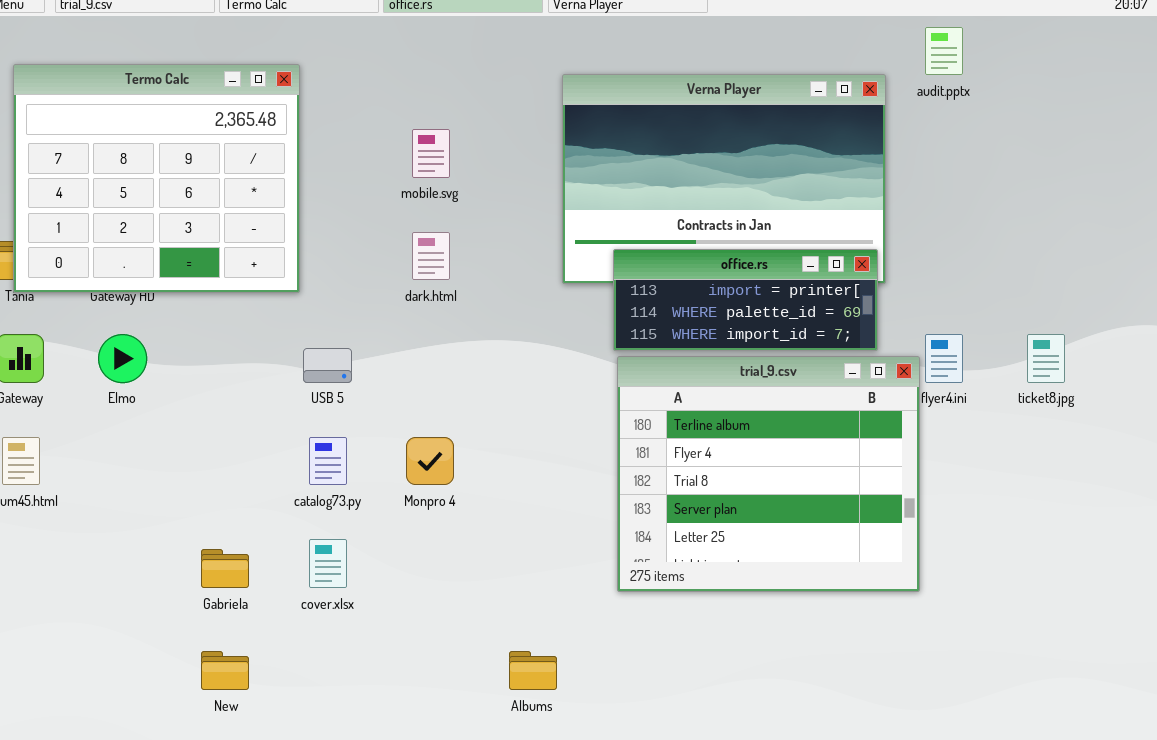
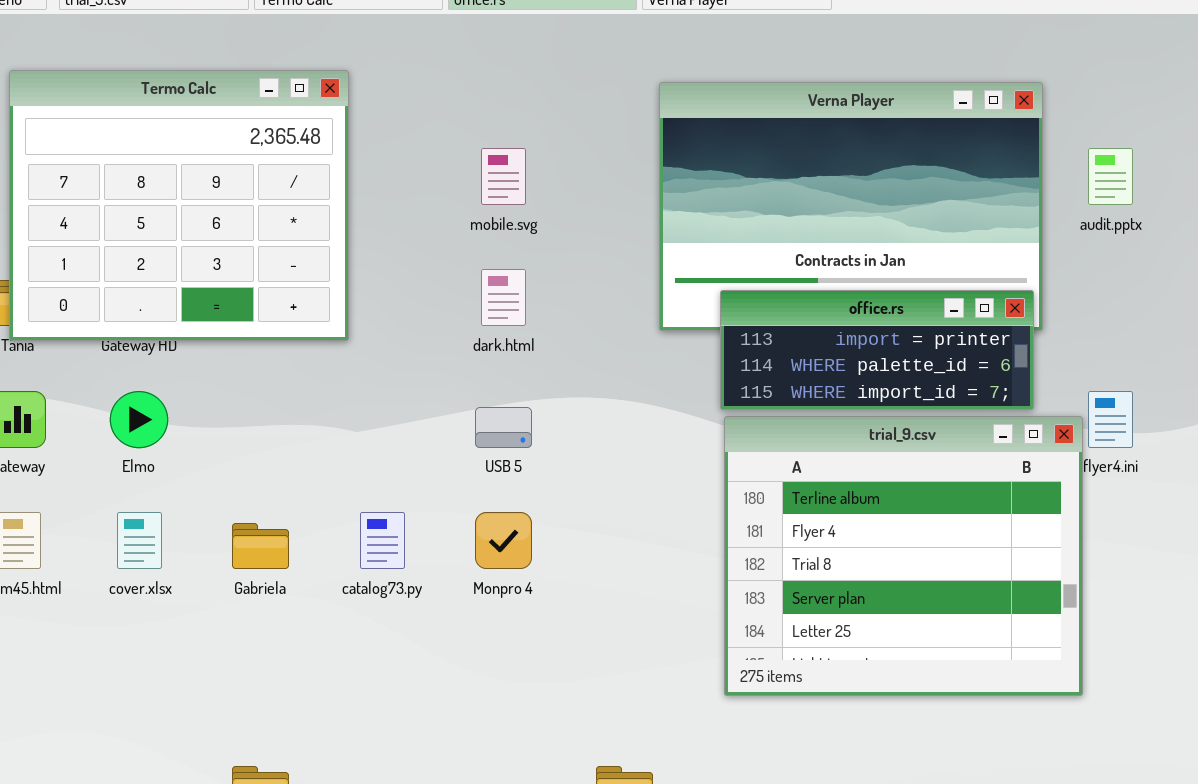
audit.pptx: [925,27,963,75] -> [1088,148,1133,205], moved
USB 5: [303,348,352,383] -> [475,407,532,448], moved
cover.xlsx: [309,539,347,588] -> [117,512,162,569], moved
Gabriela: [201,549,249,588] -> [232,523,289,569], moved

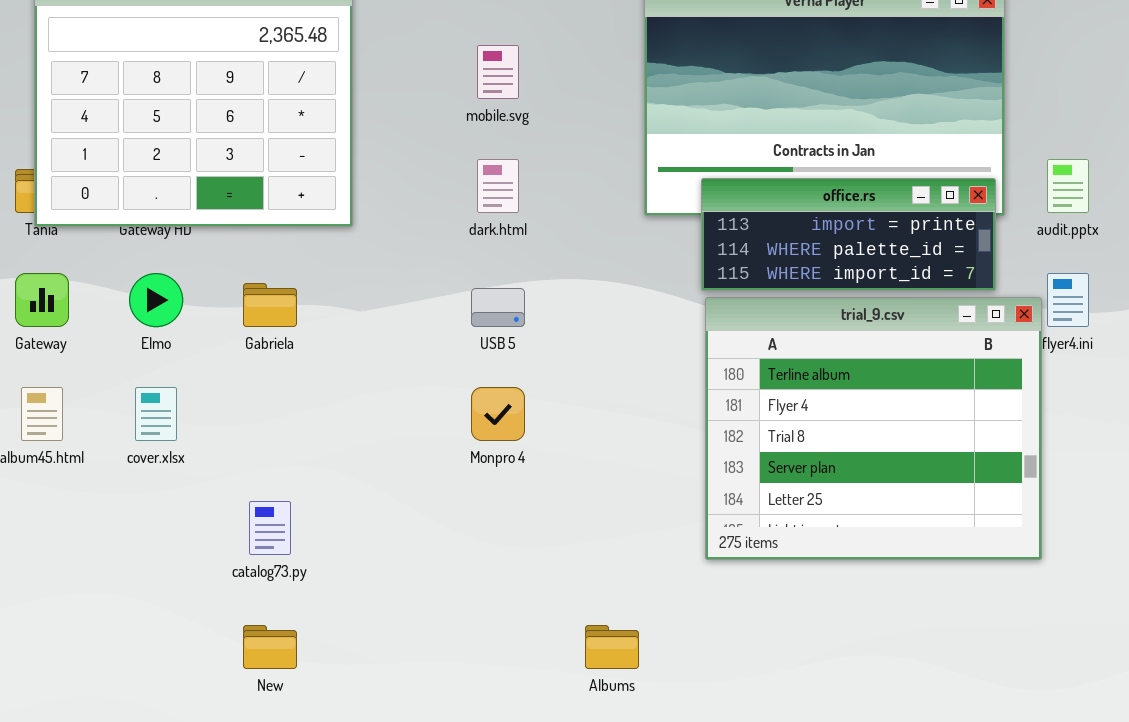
audit.pptx: [1088,148,1133,205] -> [1047,159,1089,213], moved
catalog73.py: [360,512,405,569] -> [249,501,291,555], moved
Gabriela: [232,523,289,569] -> [243,283,297,327], moved

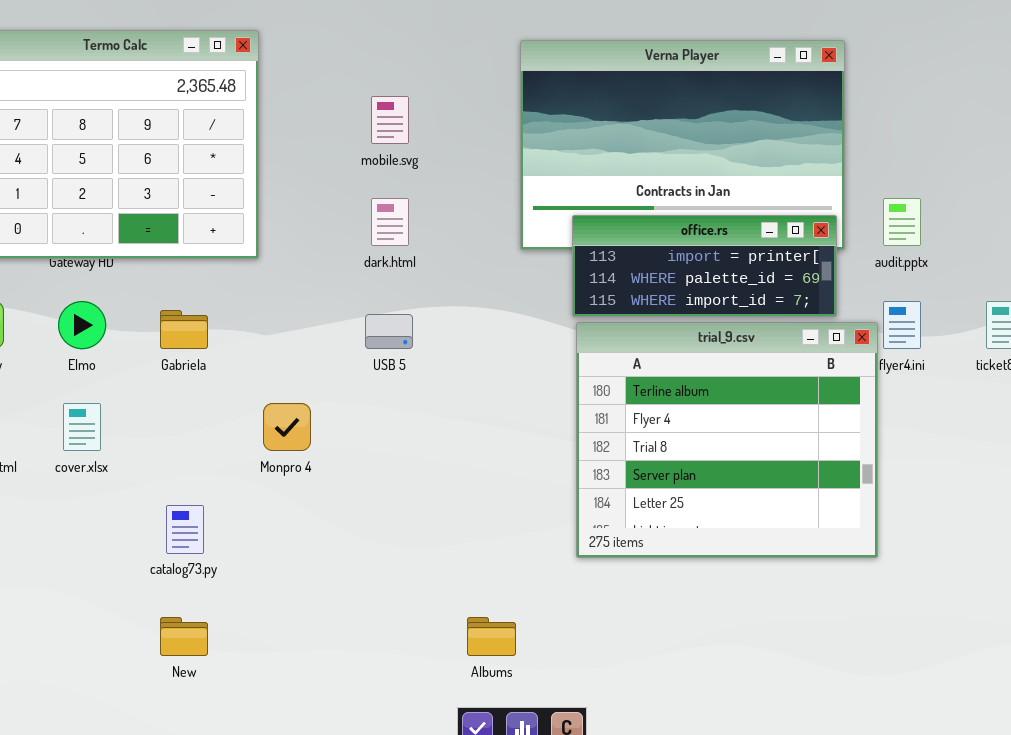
Monpro 4: [471,387,525,441] -> [263,403,311,451], moved

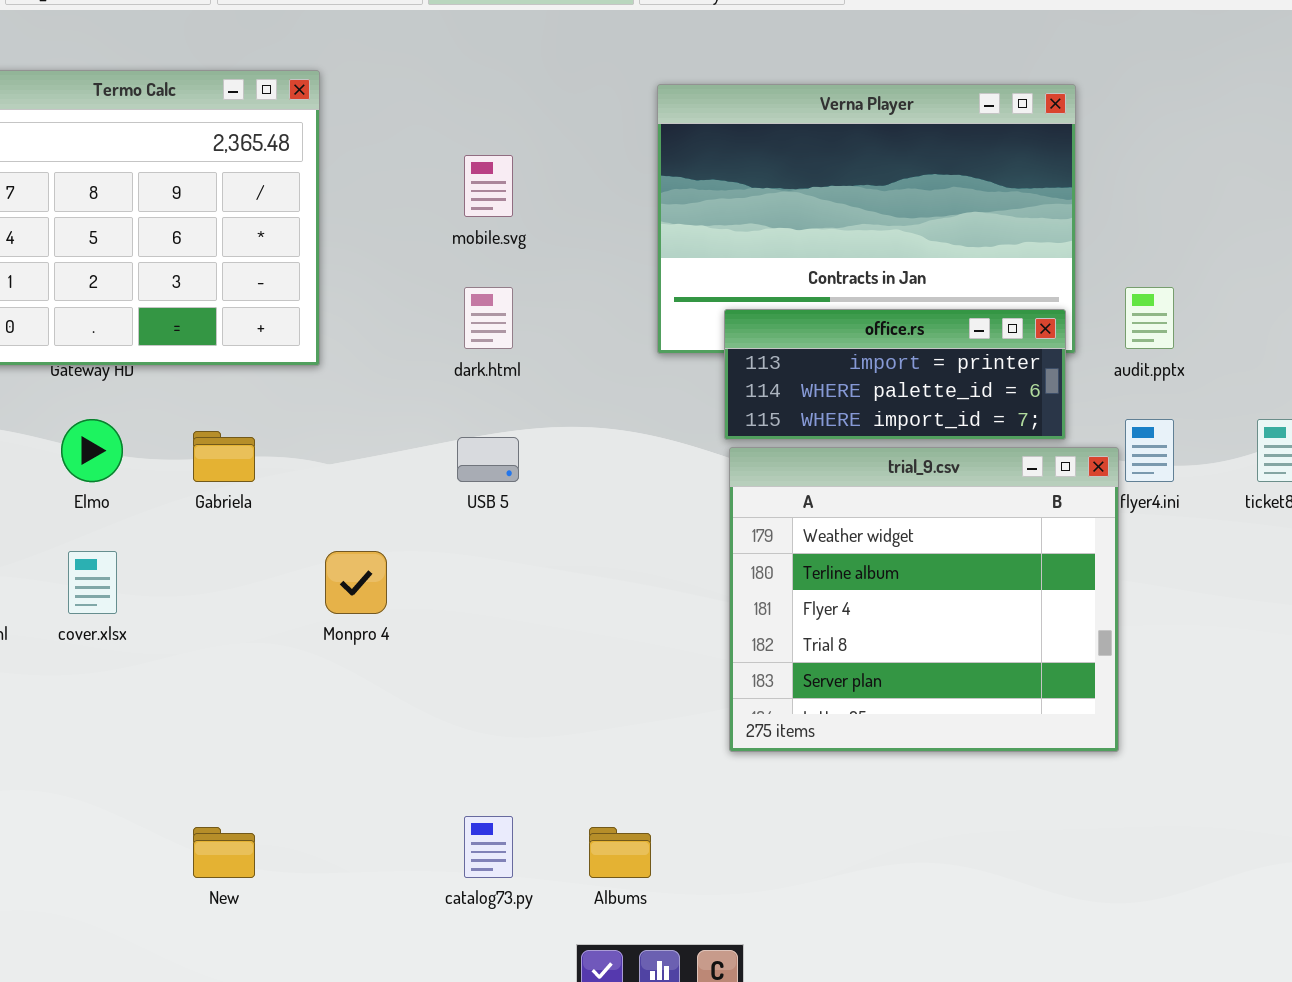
trial_9.csv: [576,322,878,558] -> [729,447,1119,752], scrolled up 1 row
catalog73.py: [166,505,204,554] -> [464,816,513,878], moved

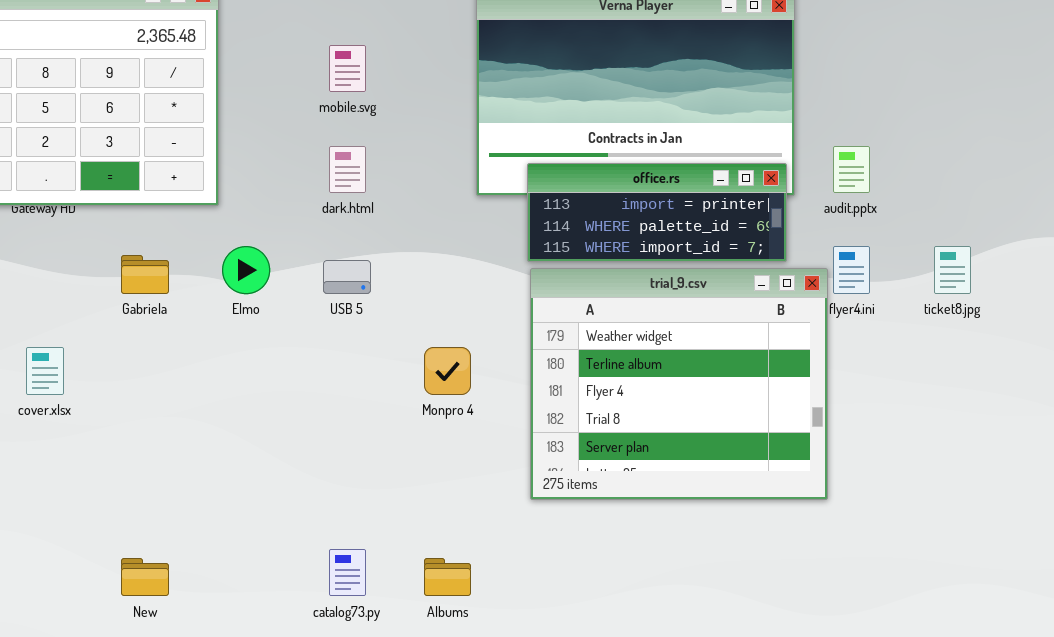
Elmo: [61,419,123,482] -> [222,246,270,294], moved
Monpro 4: [325,551,387,614] -> [424,347,471,395], moved

